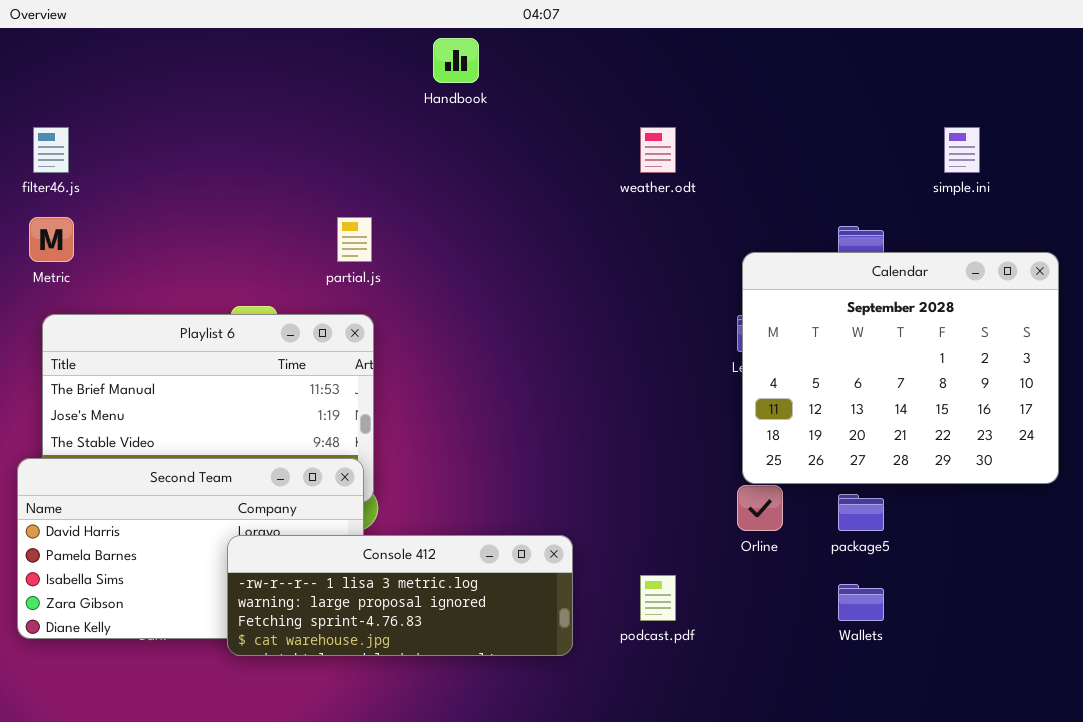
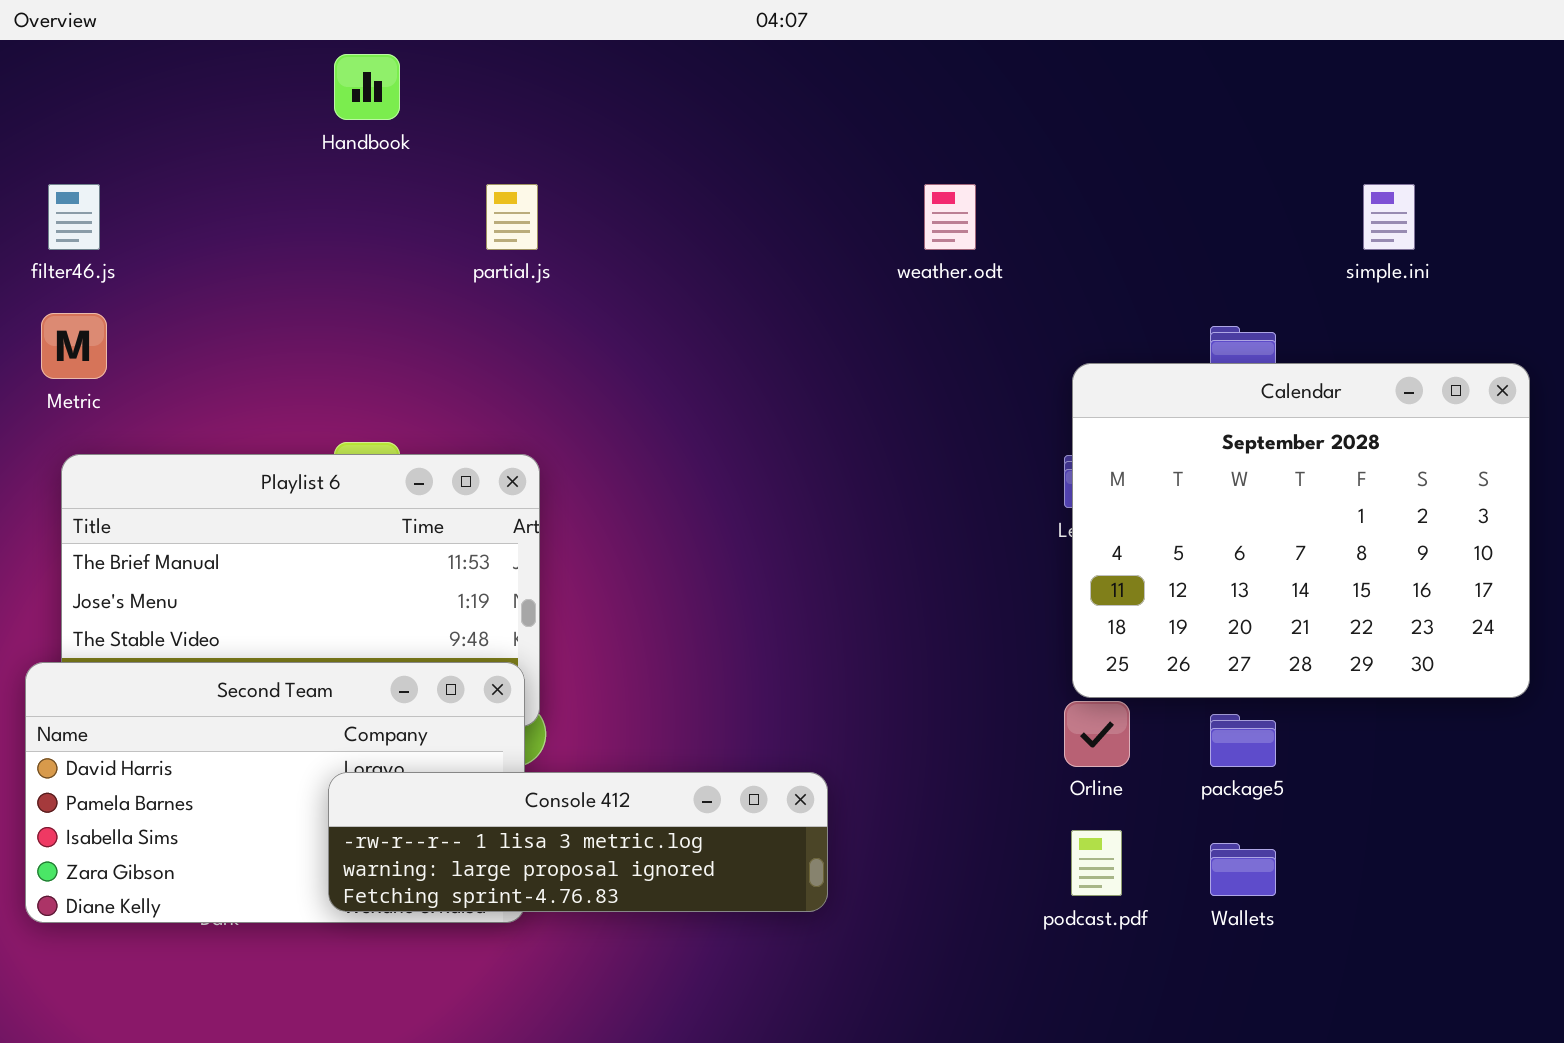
Handbook: [433,38,479,83] -> [334,54,400,120], moved
partial.js: [337,217,372,262] -> [486,184,538,250], moved
Console 412: [227,535,573,656] -> [328,772,828,912], resized
podcast.pdf: [640,575,676,621] -> [1071,830,1122,896], moved

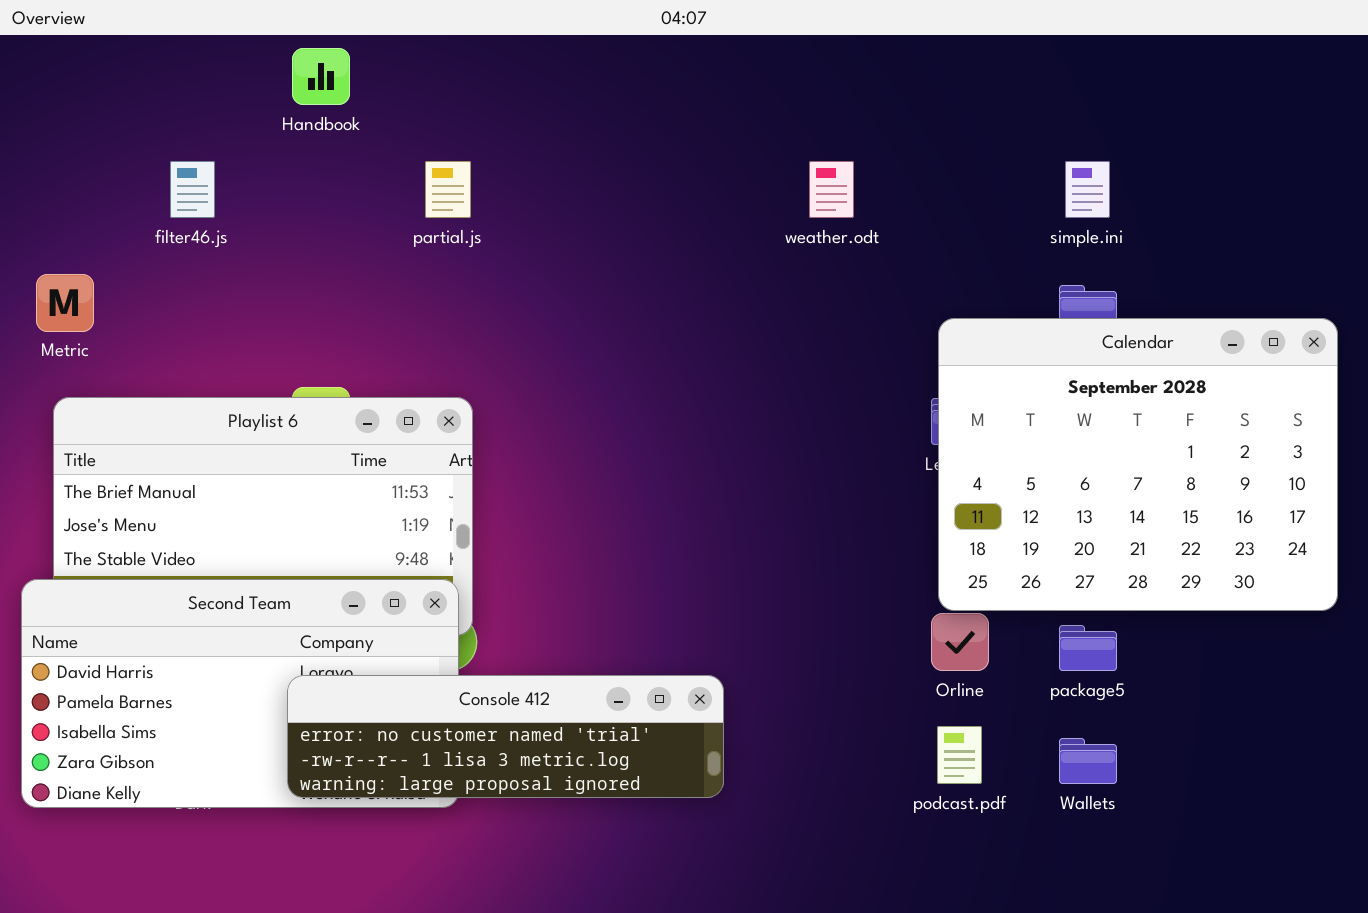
filter46.js: [48,184,100,250] -> [170,161,215,218], moved
simple.ini: [1363,184,1415,250] -> [1065,161,1110,218], moved
Console 412: [328,772,828,912] -> [287,675,724,798], scrolled up 1 row

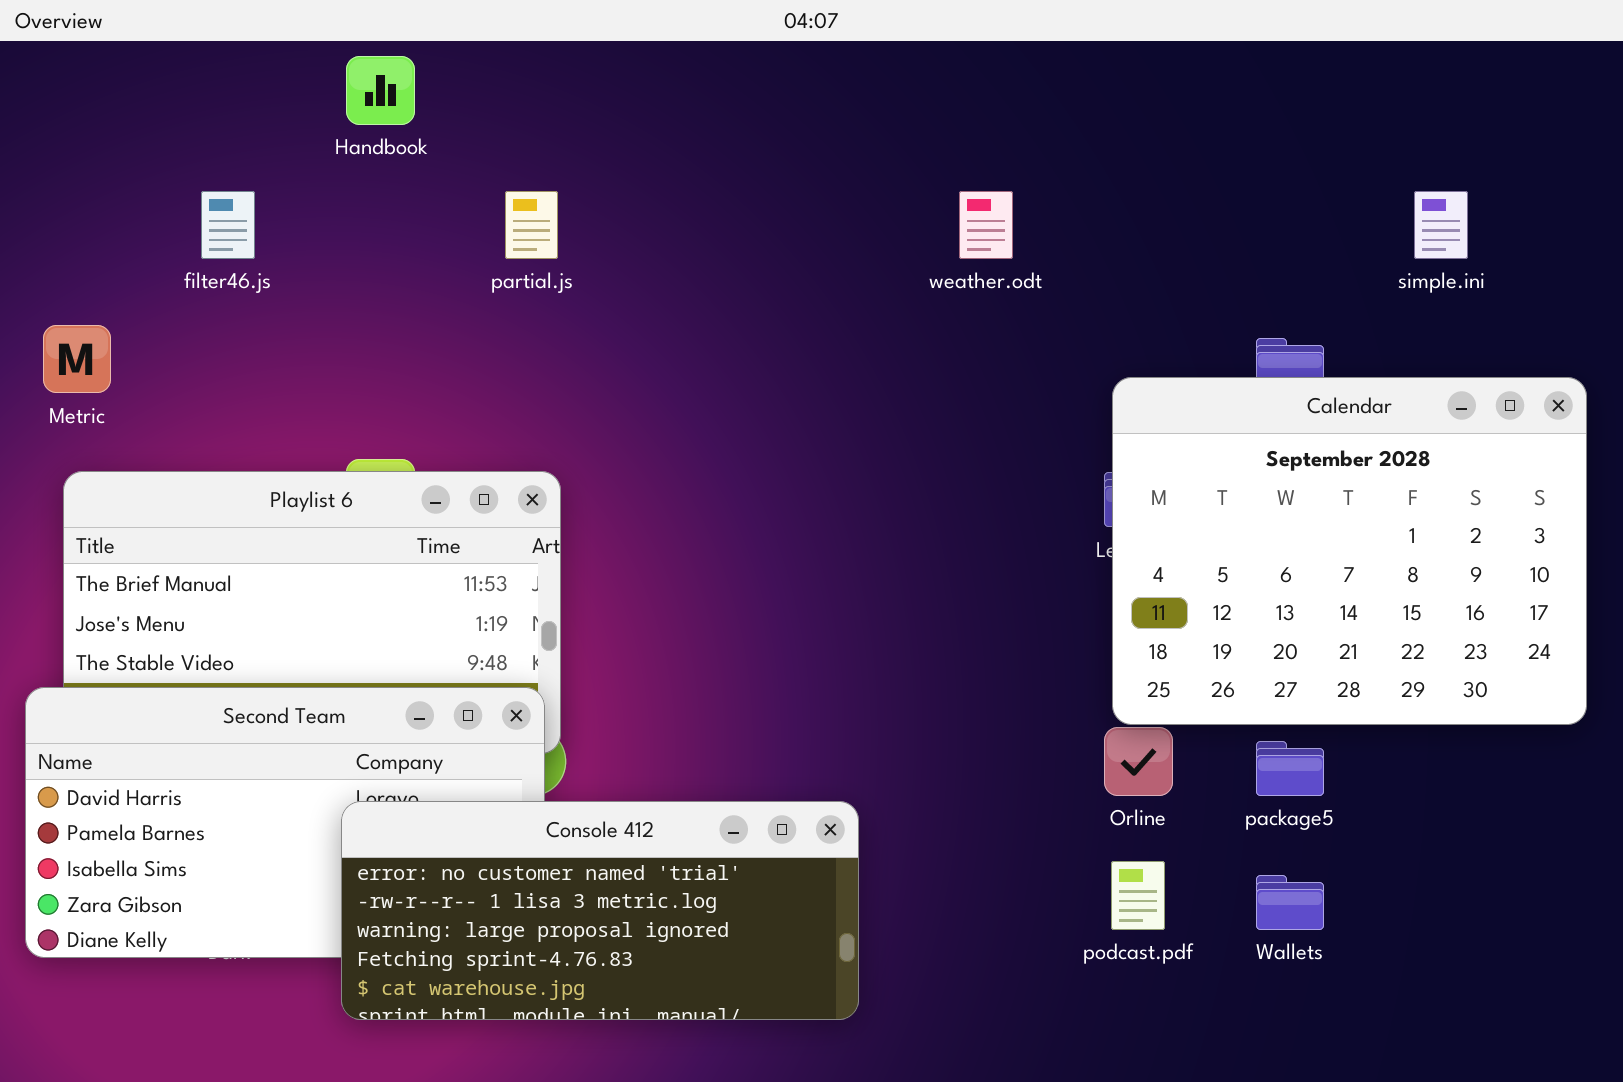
simple.ini: [1065,161,1110,218] -> [1414,191,1468,259], moved
Console 412: [287,675,724,798] -> [341,801,859,1020], resized

